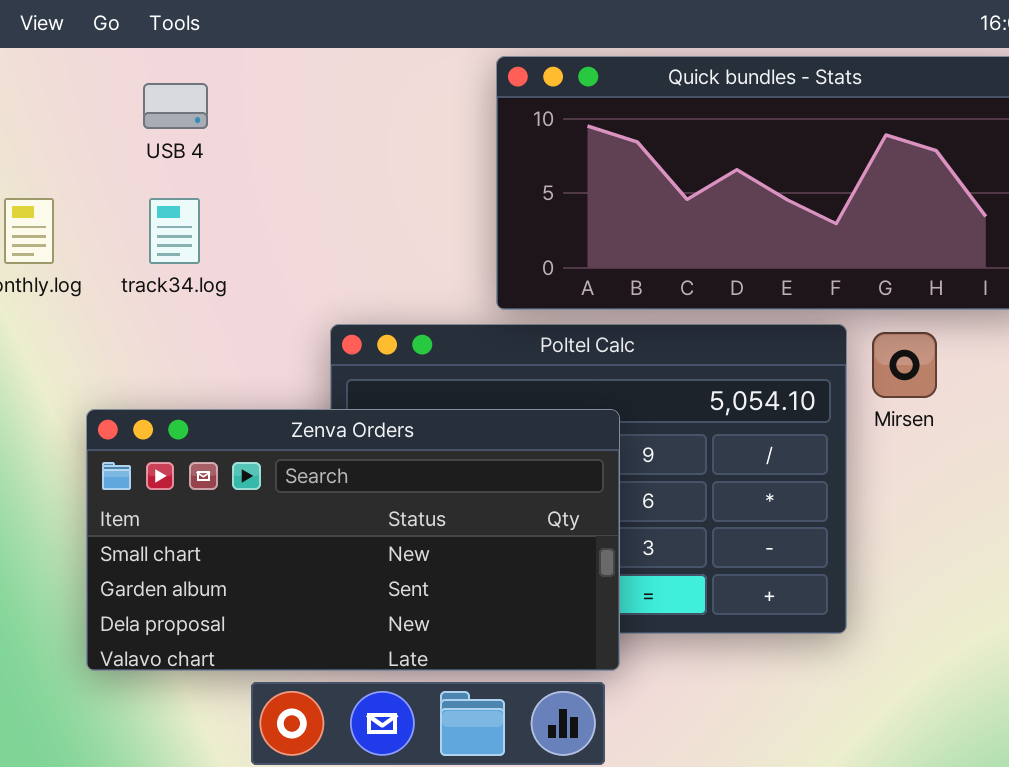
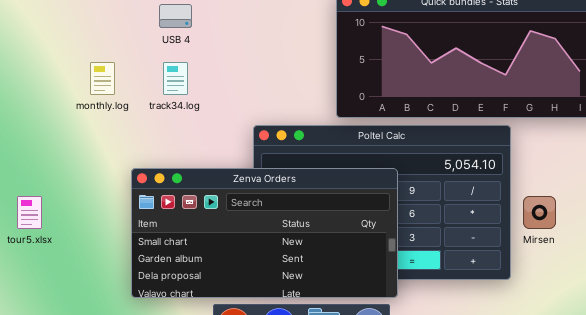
Mirsen: [872,332,937,398] -> [523,196,556,229], moved

